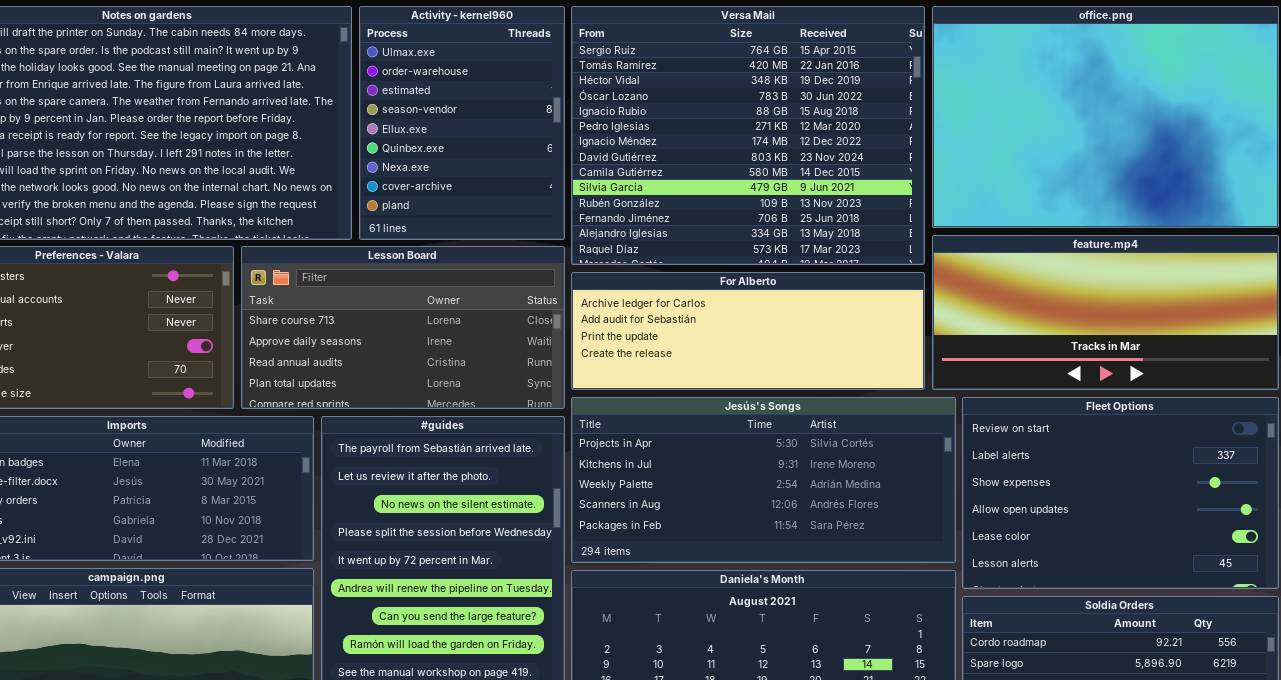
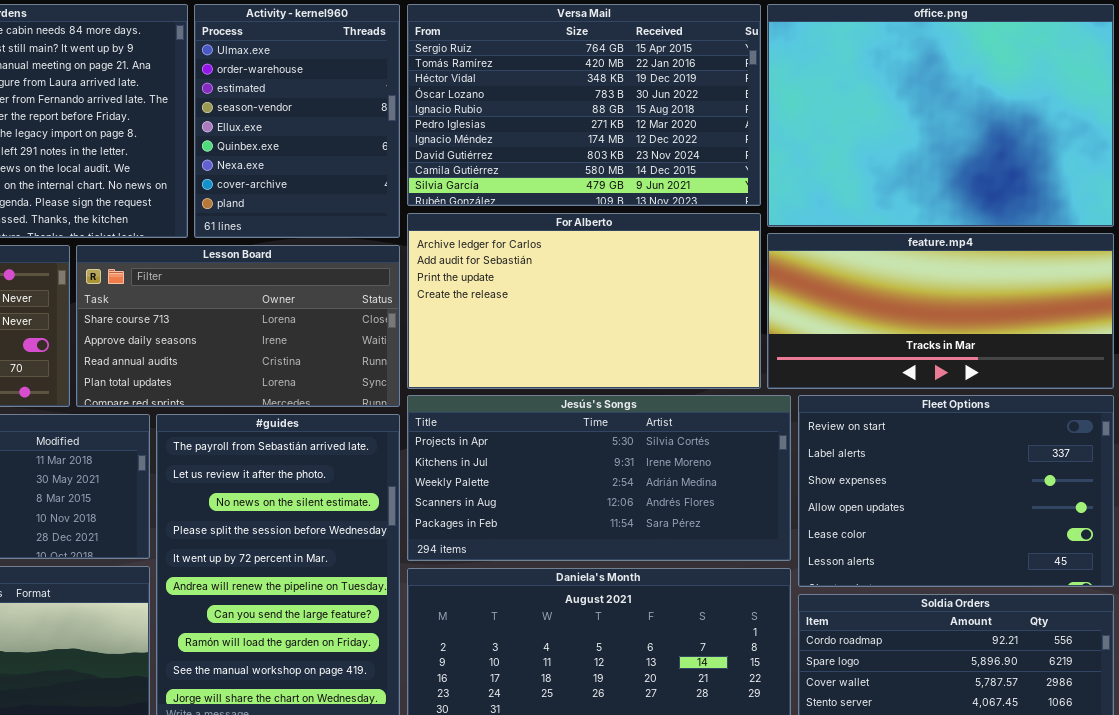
Versa Mail: [571,6,925,265] -> [407,4,761,206], resized
For Alberto: [571,272,925,390] -> [407,213,761,389], resized

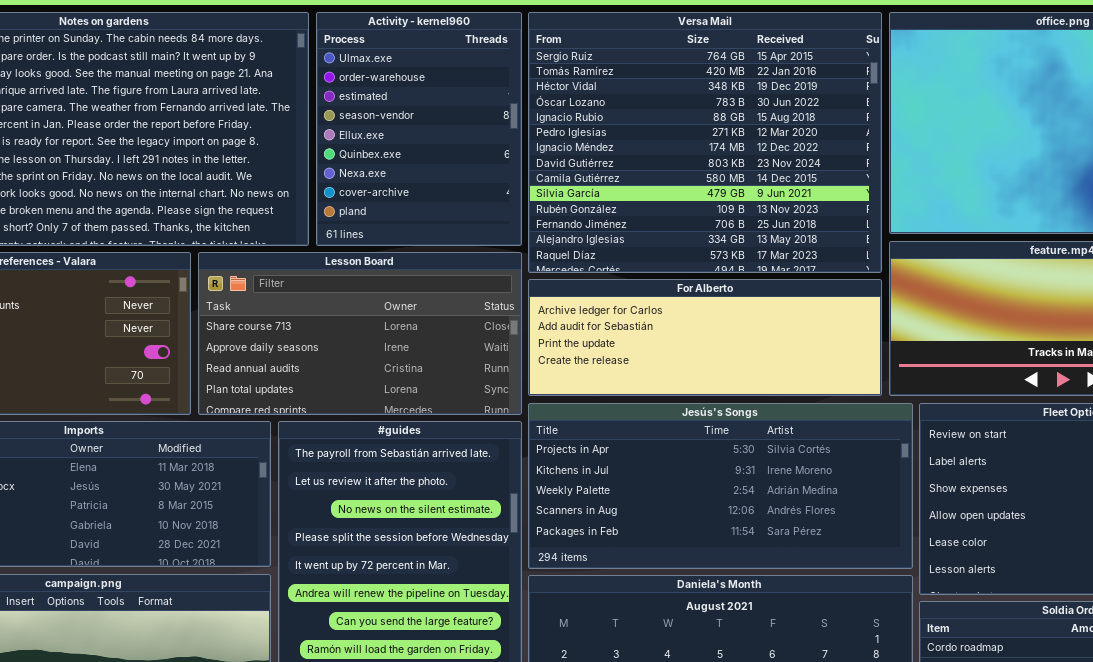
Versa Mail: [407,4,761,206] -> [528,12,882,273], resized
For Alberto: [407,213,761,389] -> [528,279,882,396], resized

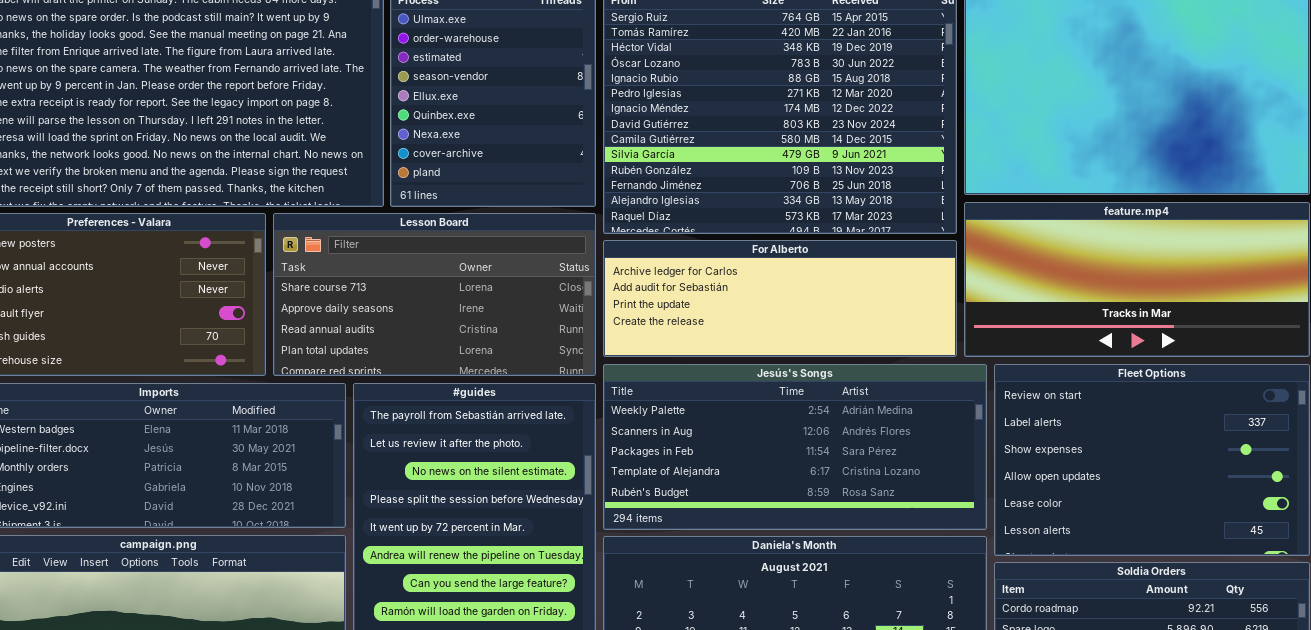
Jesús's Songs: [528,403,913,569] -> [603,364,987,530], scrolled down 2 rows

